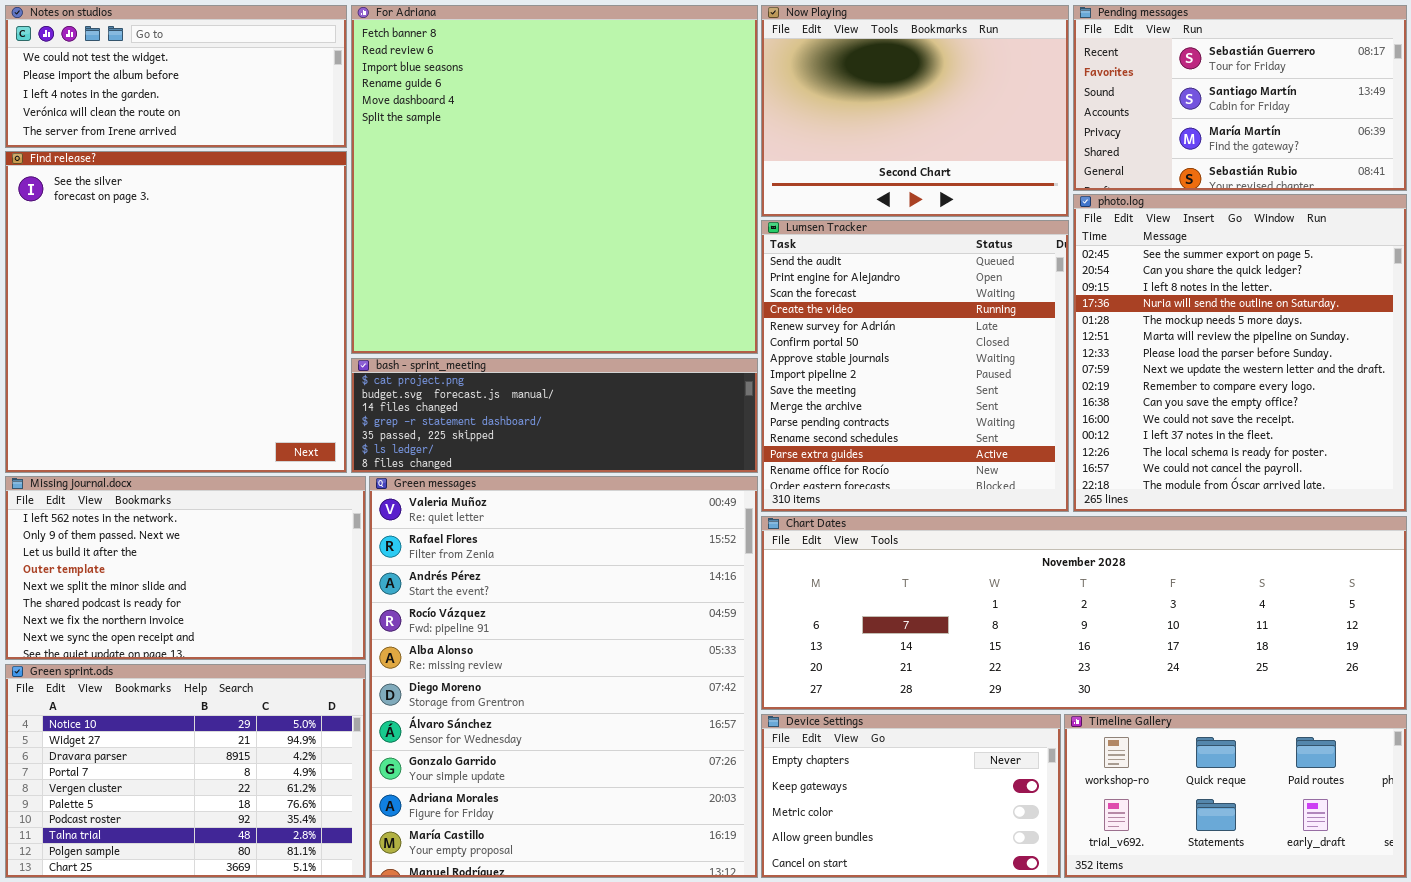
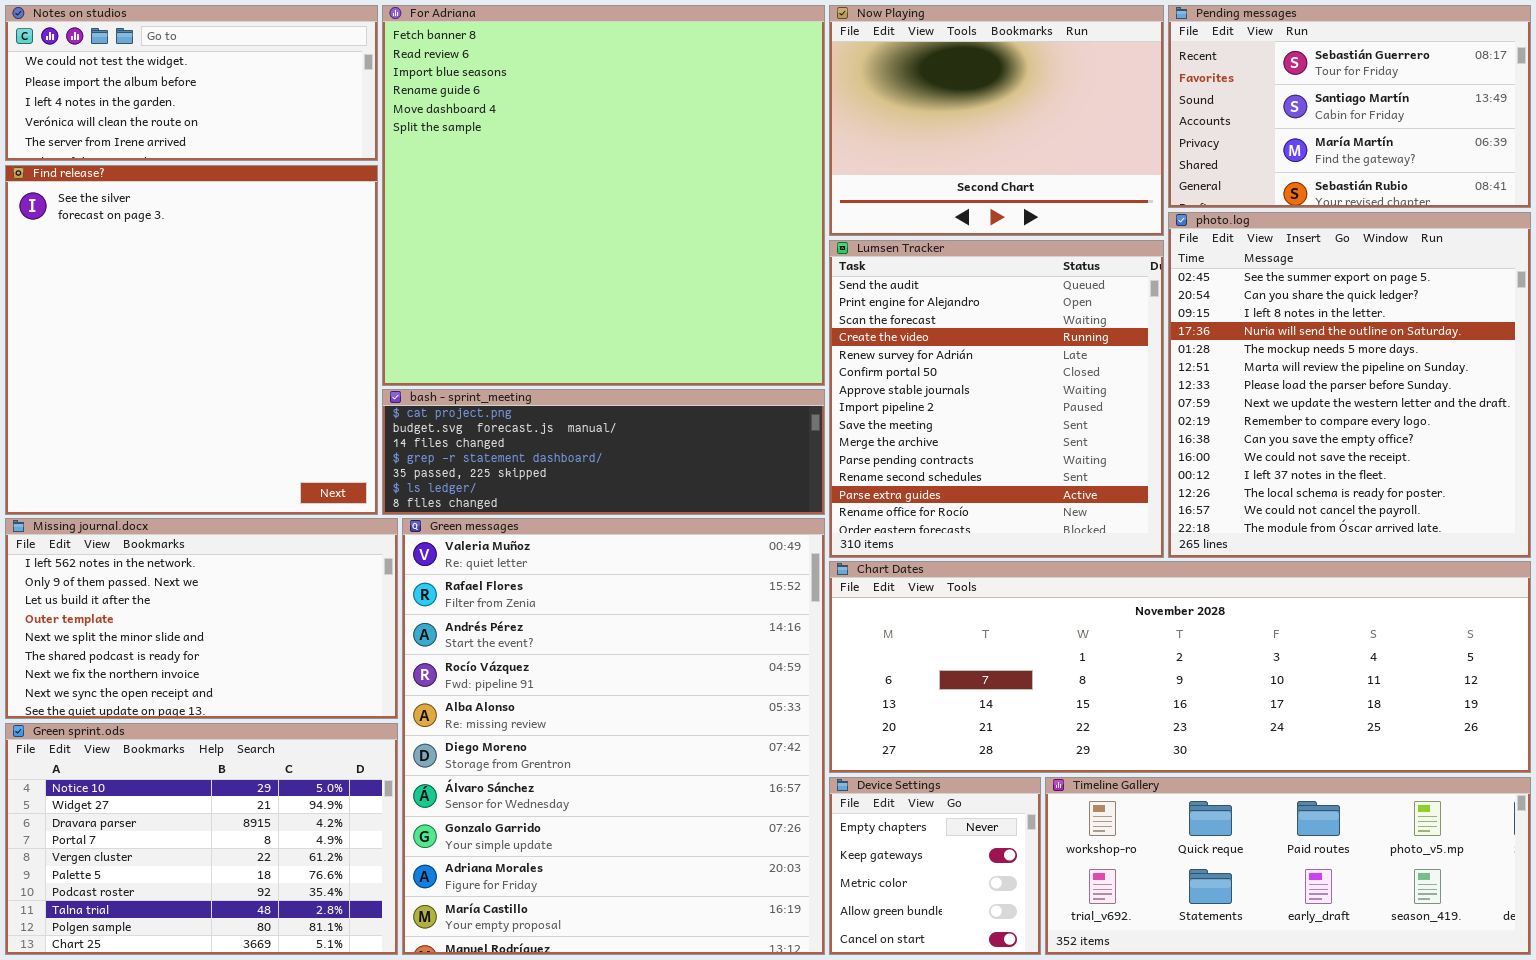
Device Settings: [761,714,1061,878] -> [829,777,1041,955], resized
Timeline Gallery: [1064,714,1407,878] -> [1045,777,1531,955], resized

